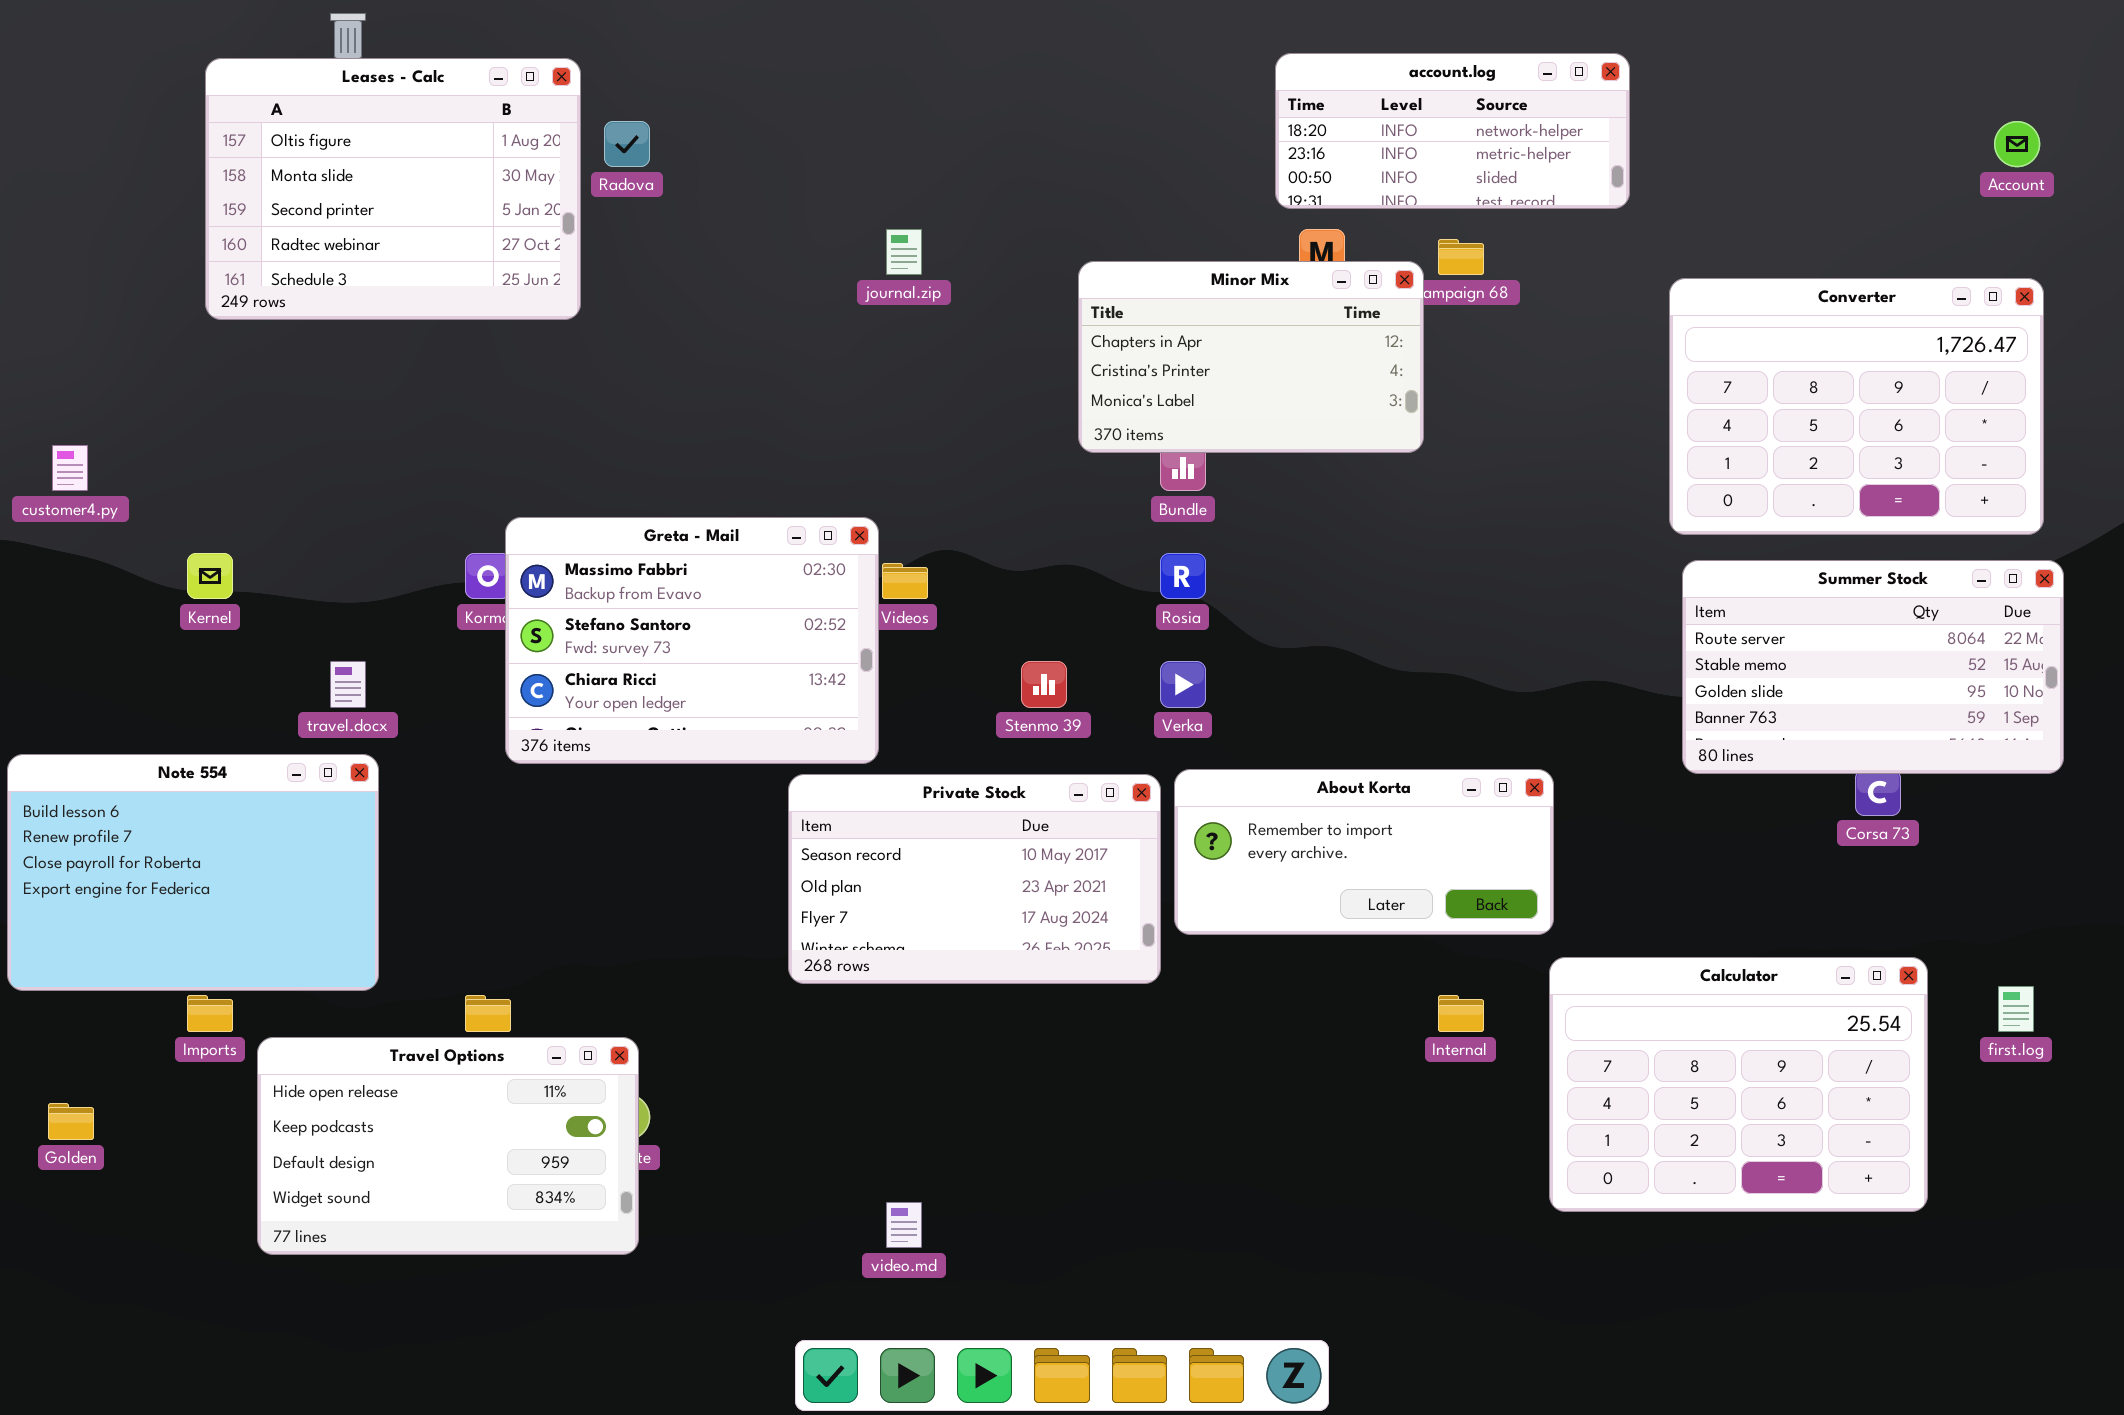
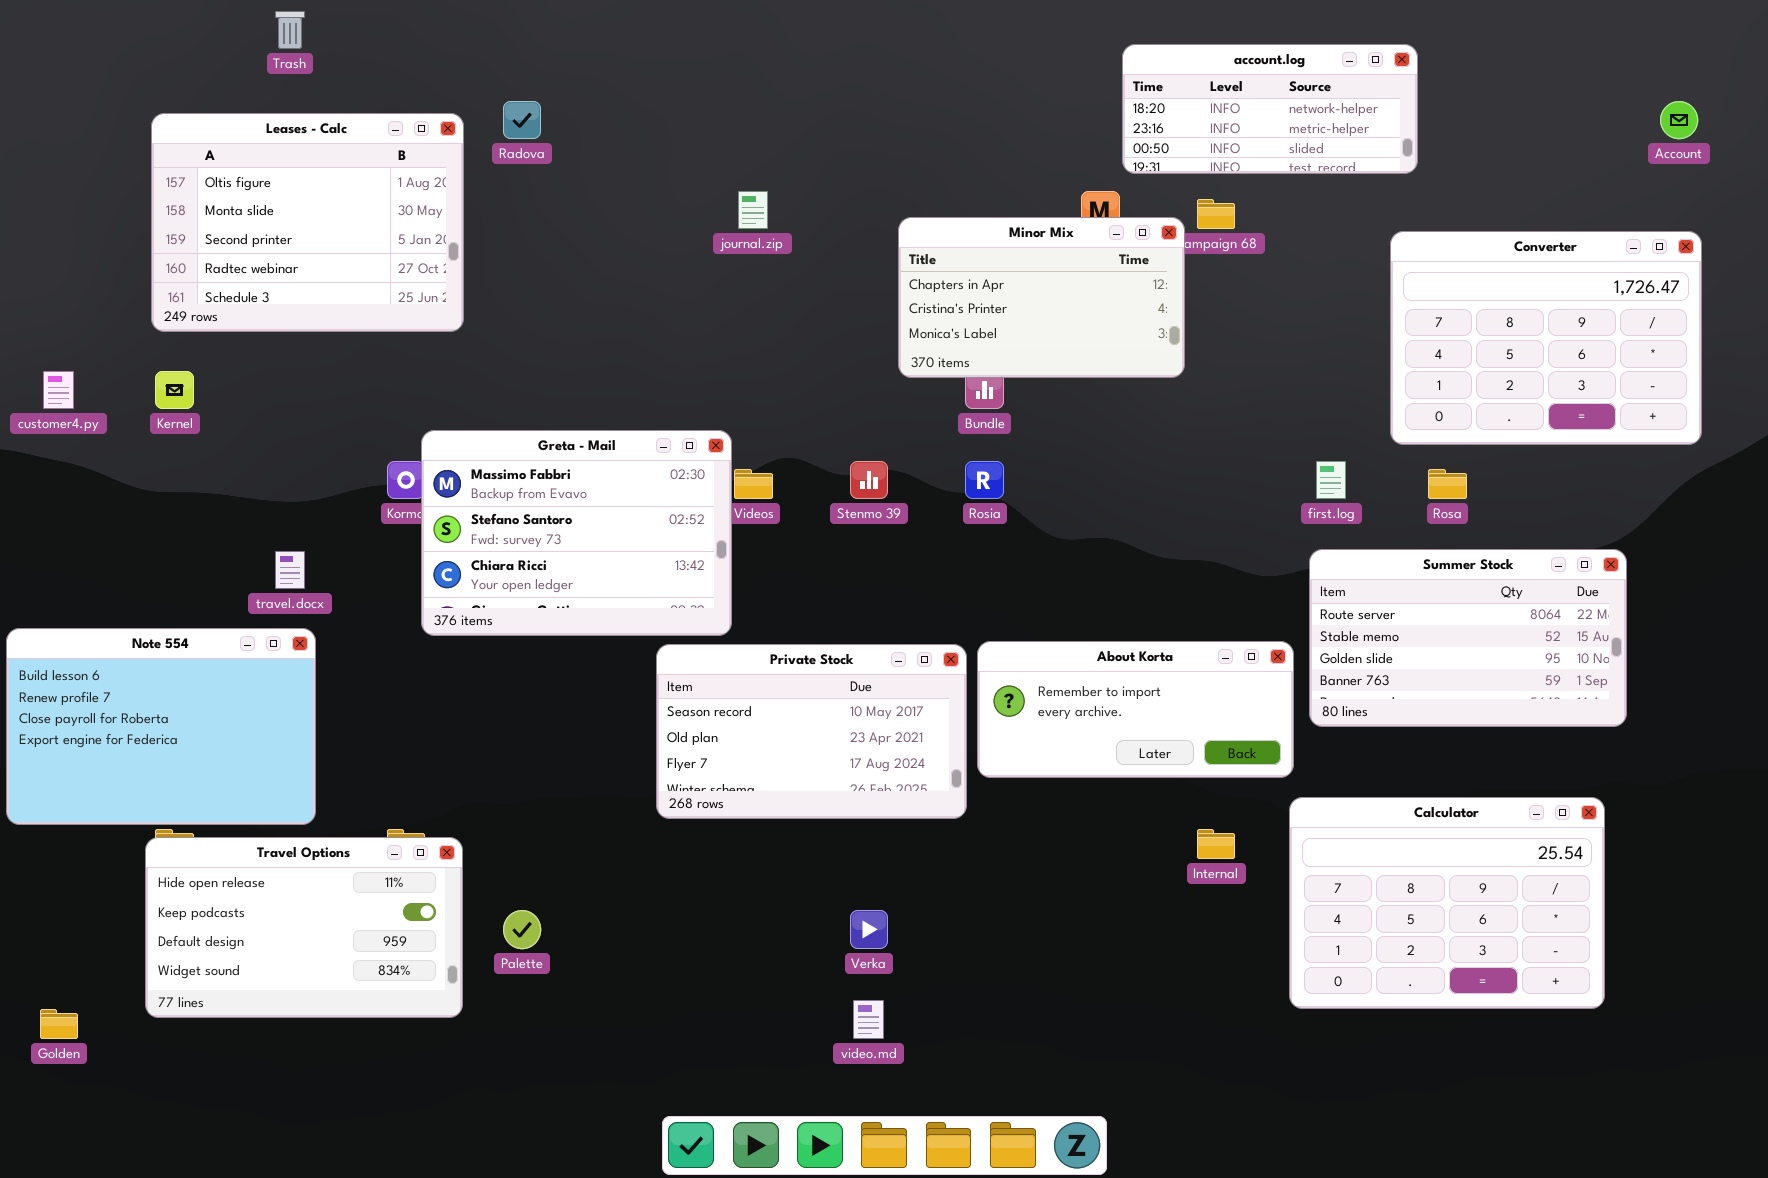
account.log: [1275,53,1630,209] -> [1122,44,1418,174], moved
Leases - Calc: [205,58,581,320] -> [151,113,464,332], moved
Kernel: [187,553,233,599] -> [155,371,194,409], moved
Summer Stock: [1682,560,2064,774] -> [1309,549,1627,727], moved
Stenmo 39: [1021,661,1067,708] -> [850,461,888,499], moved
Verka: [1160,661,1206,708] -> [850,910,888,949], moved
first.log: [1998,986,2034,1032] -> [1316,461,1346,499], moved
Travel Options: [257,1037,639,1255] -> [145,837,463,1018], moved
Golden: [48,1103,94,1140] -> [40,1009,78,1039], moved
video.md: [886,1202,922,1248] -> [853,1000,884,1039], moved

